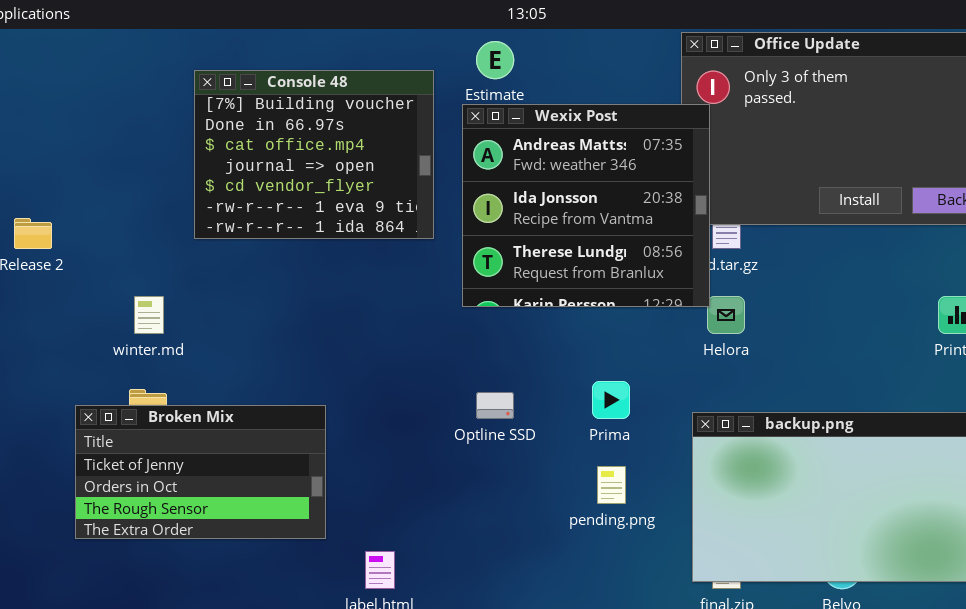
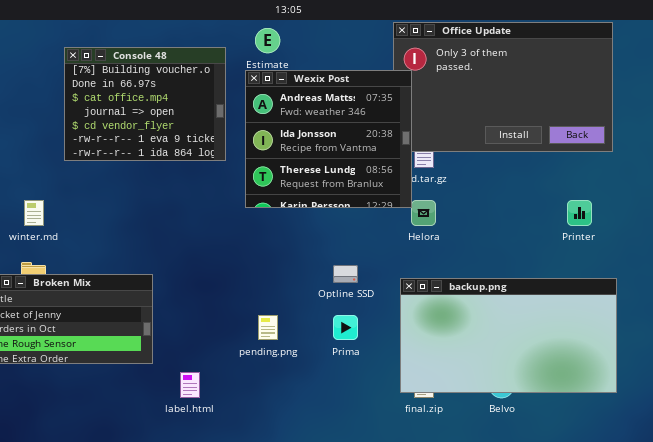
Prima: [592,381,630,419] -> [333,315,358,340], moved
Optline SSD: [476,392,514,419] -> [333,265,358,283], moved
pending.png: [597,466,626,504] -> [258,315,278,340], moved

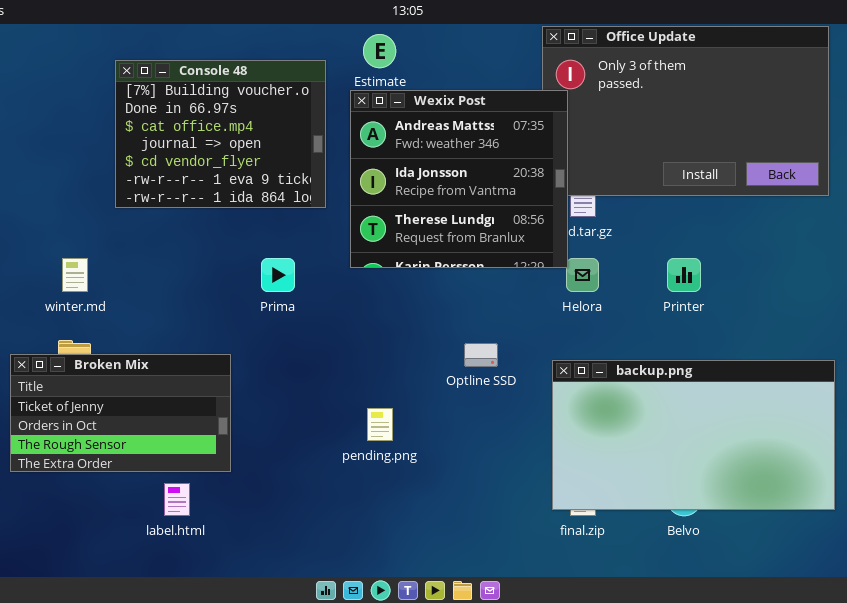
Printer: [567,200,592,226] -> [667,258,701,292], moved
Prima: [333,315,358,340] -> [261,258,295,292], moved
label.html: [180,372,200,398] -> [164,483,190,516], moved

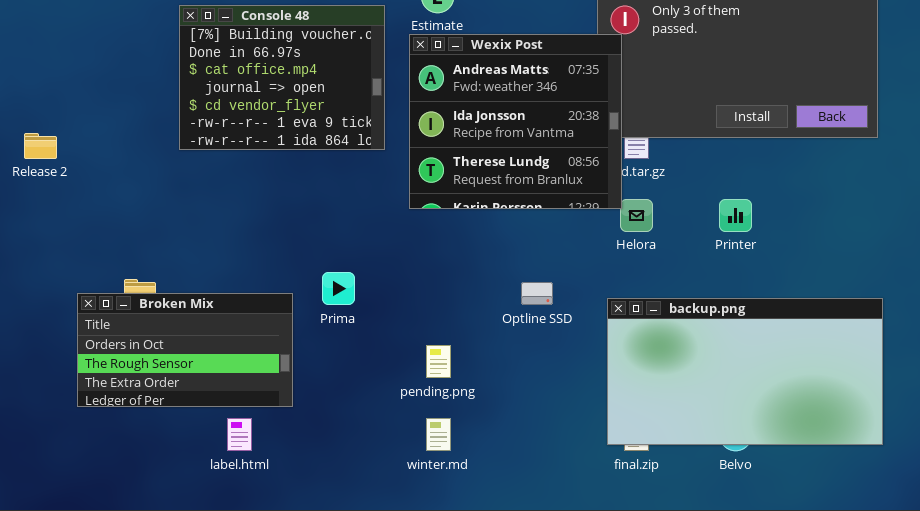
winter.md: [62,258,88,292] -> [426,418,451,451], moved
Prima: [261,258,295,292] -> [322,272,355,305], moved
Broken Mix: [10,354,231,472] -> [77,293,293,407], scrolled down 1 row

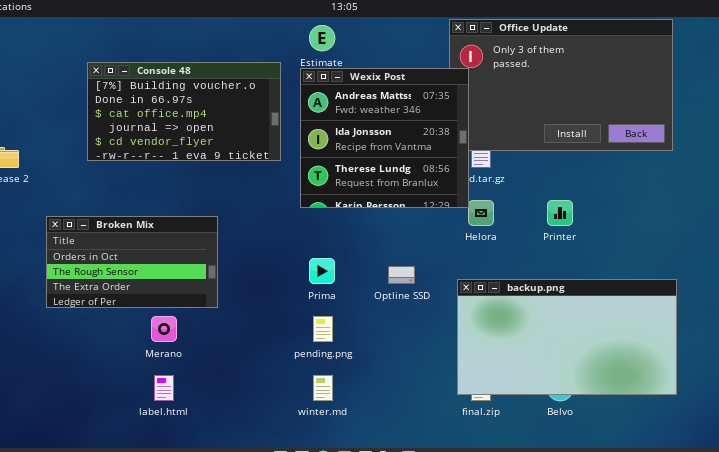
Console 48: [179,5,385,150] -> [87,62,281,161], resized
Prima: [322,272,355,305] -> [309,258,335,284], moved
Broken Mix: [77,293,293,407] -> [46,216,218,308], moved

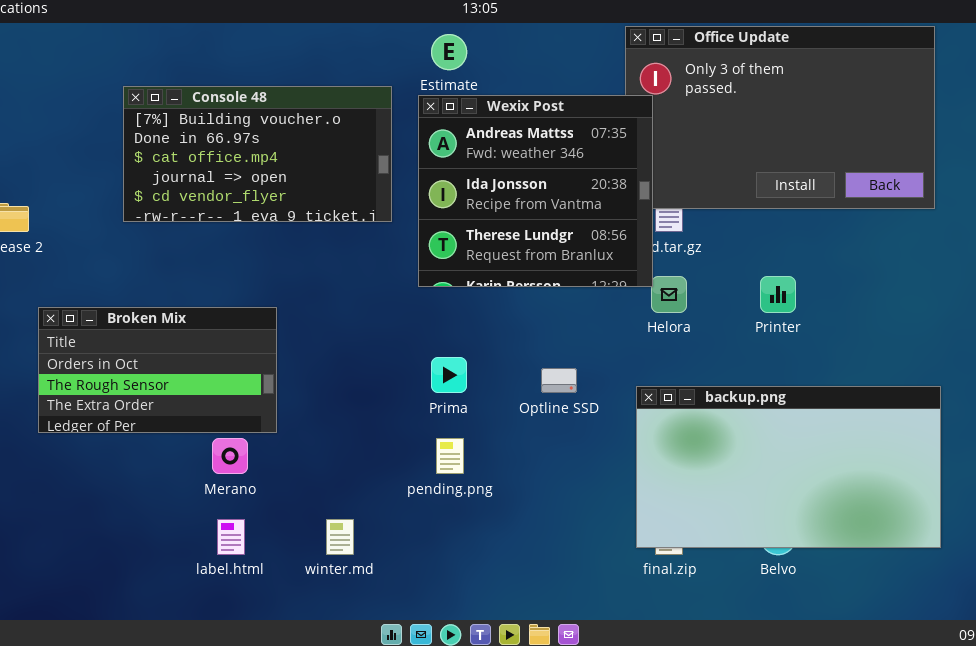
Broken Mix: [46,216,218,308] -> [38,307,277,433], moved
winter.md: [313,375,333,401] -> [326,519,354,555], moved

